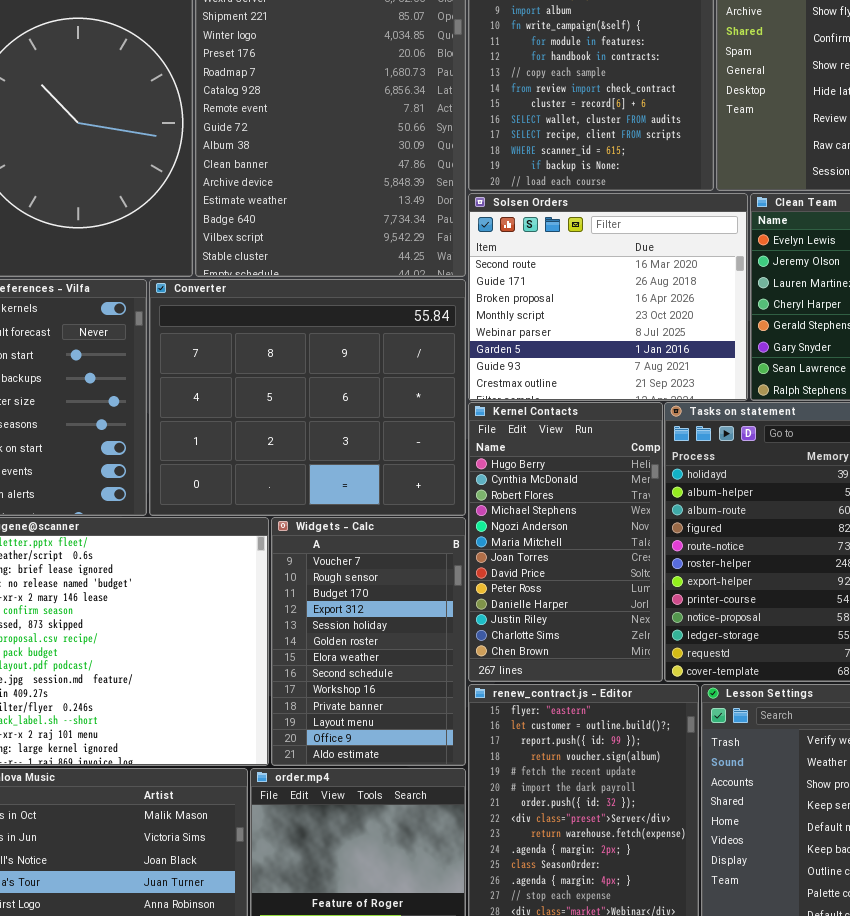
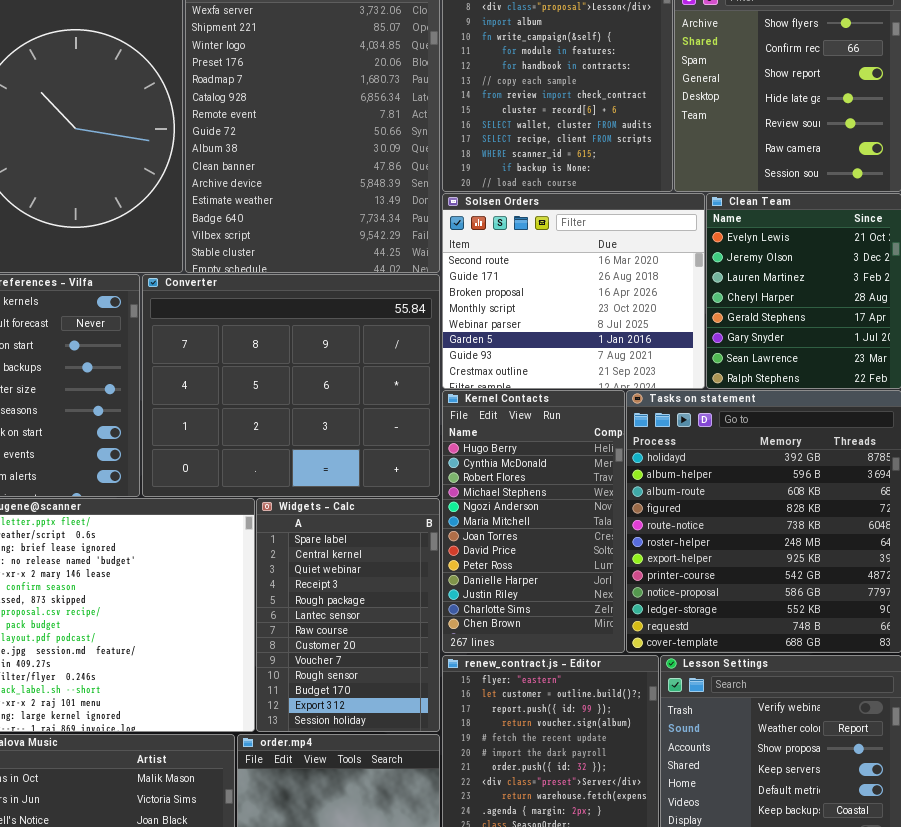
Widgets - Calc: [271,517,466,766] -> [256,498,440,732], scrolled up 8 rows

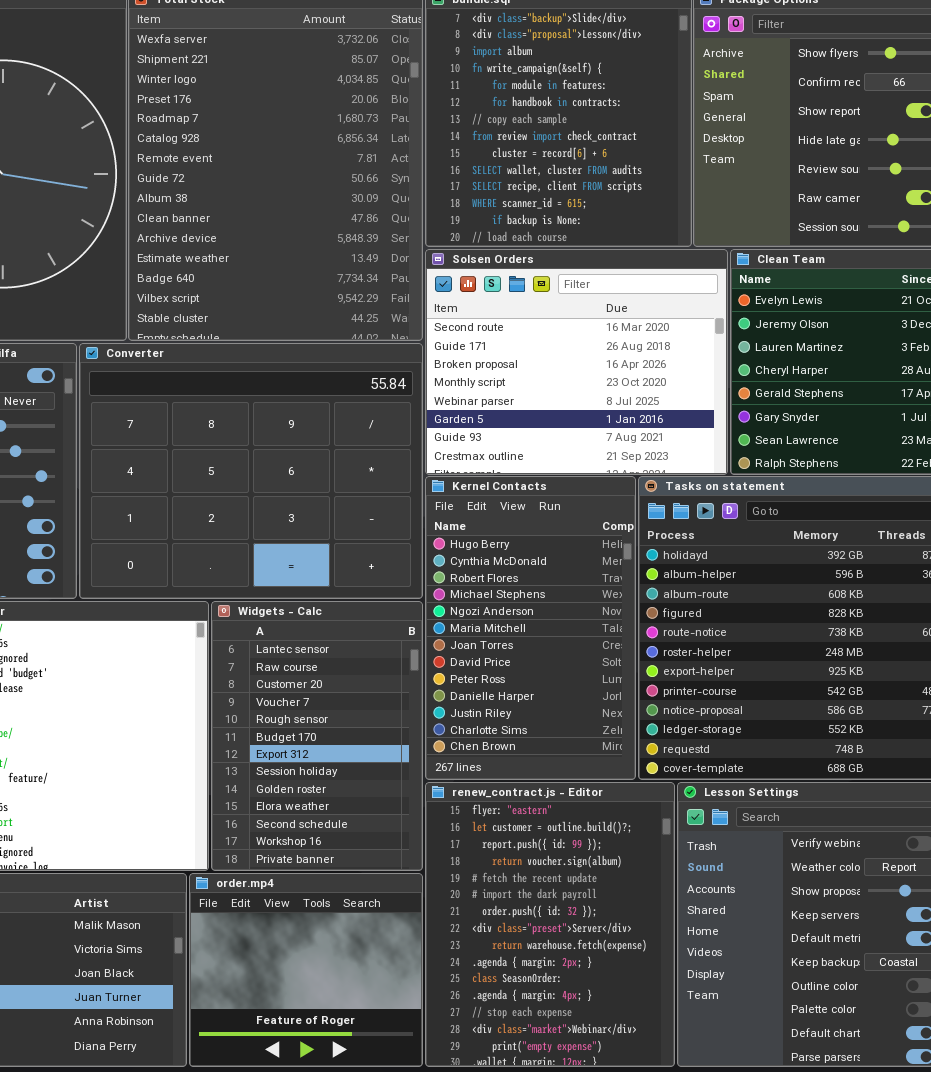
Widgets - Calc: [256,498,440,732] -> [211,601,423,871], scrolled down 5 rows

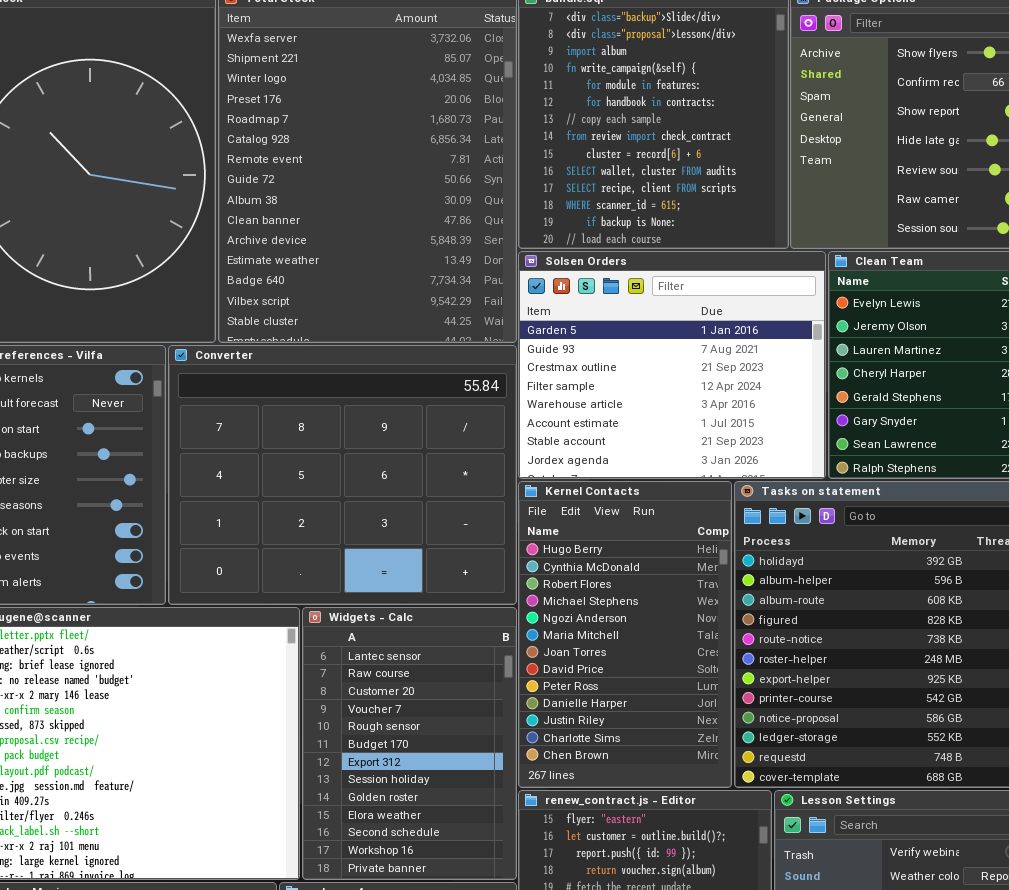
Solsen Orders: [425,249,728,475] -> [518,251,826,479], scrolled down 5 rows

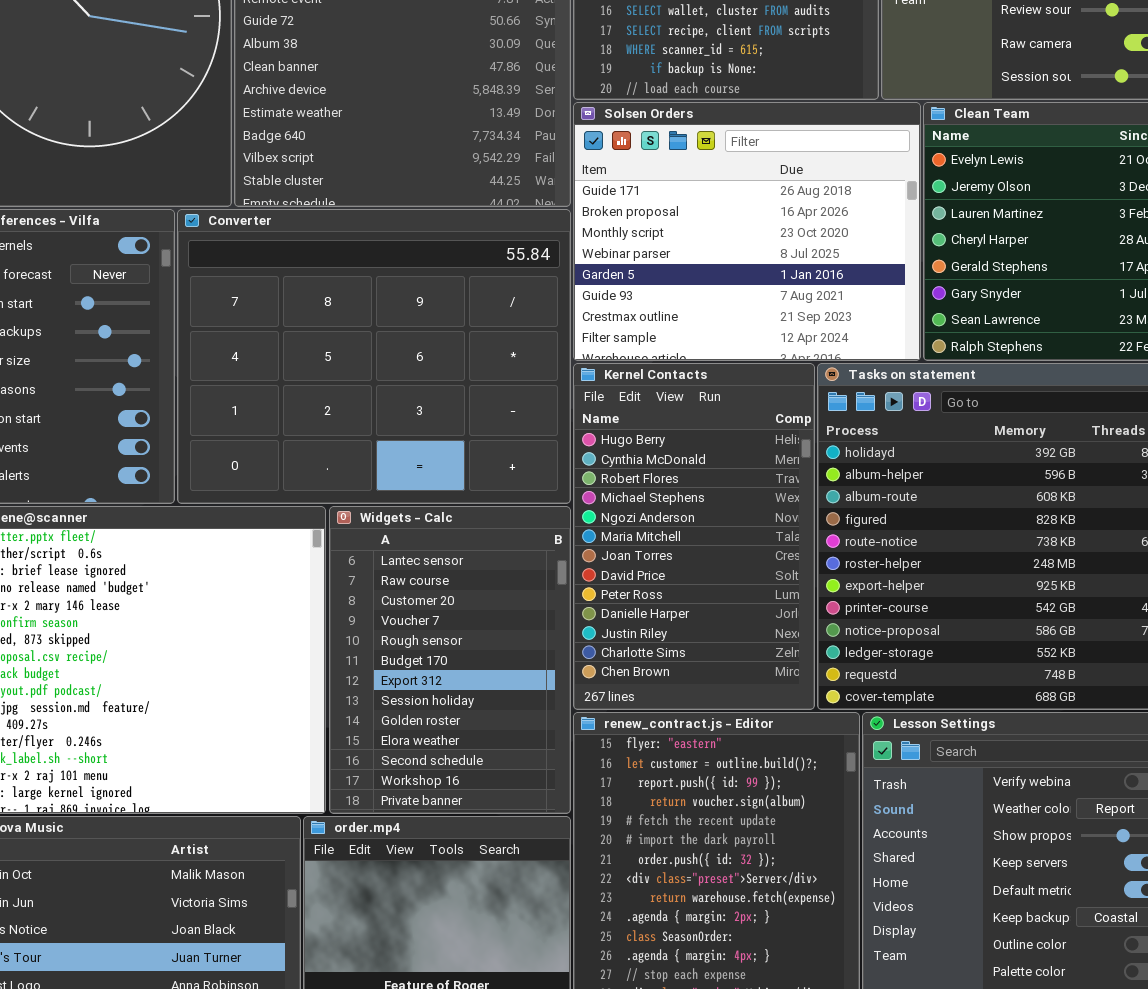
Solsen Orders: [518,251,826,479] -> [573,102,921,361], scrolled up 4 rows

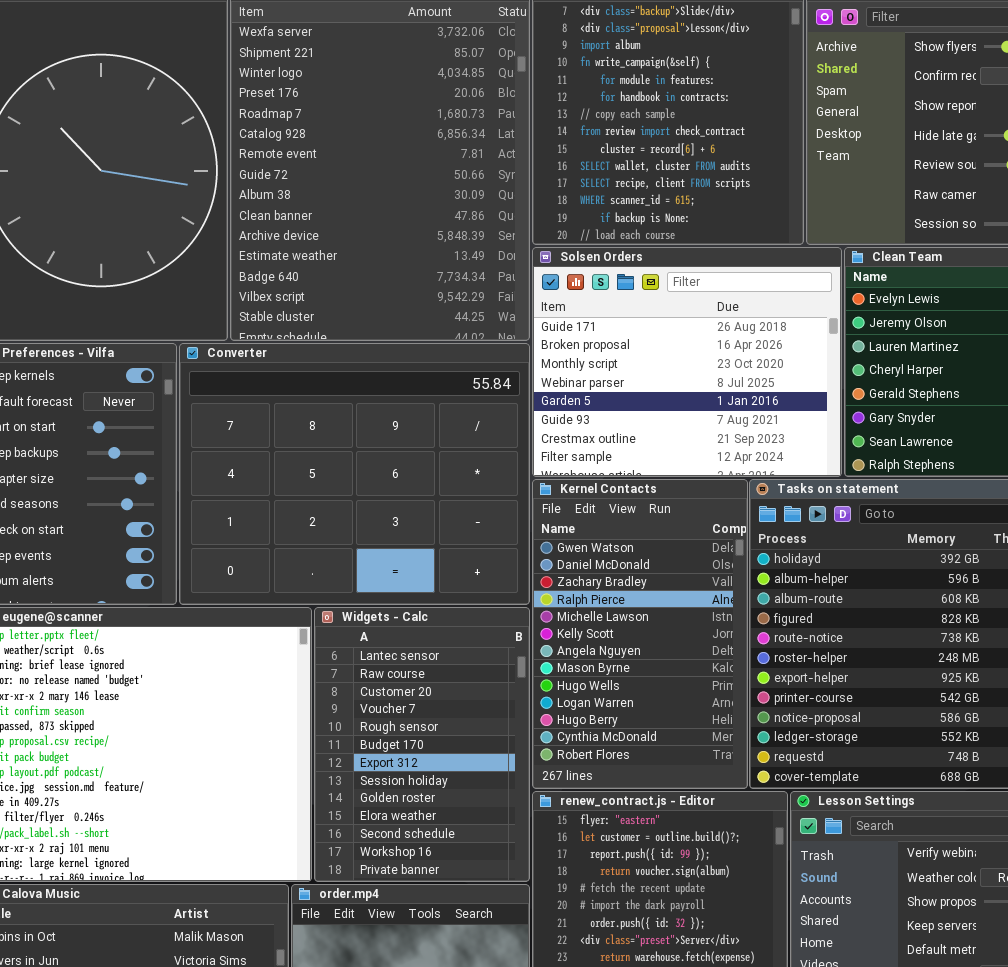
Kernel Contacts: [573,363,815,710] -> [532,479,748,789], scrolled up 10 rows

